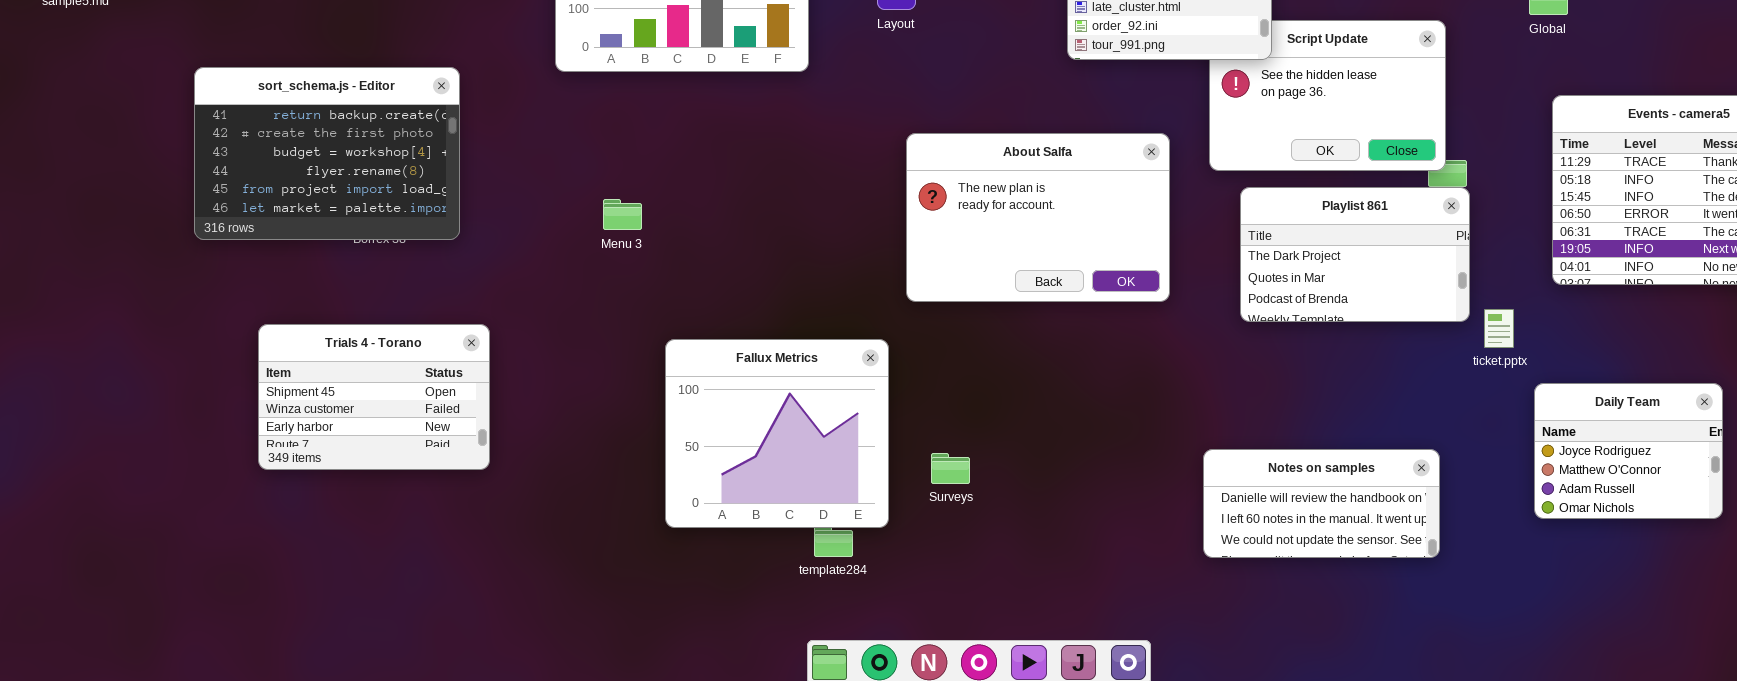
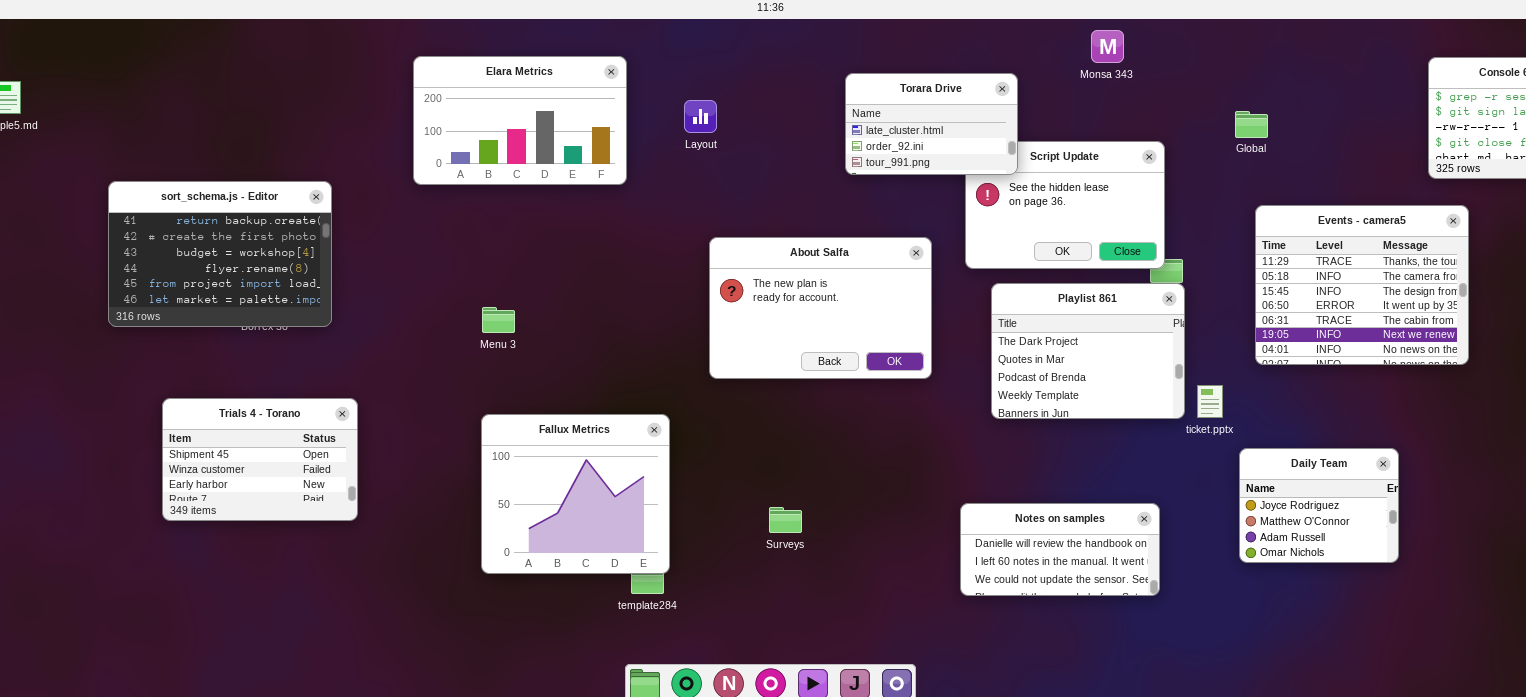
Playlist 861: [1240,187,1470,322] -> [991,283,1185,419], resized
Menu 3: [603,199,642,230] -> [482,307,515,333], moved
Fallux Metrics: [665,339,889,528] -> [481,414,670,574], moved
Surveys: [931,453,970,484] -> [769,507,802,533], moved

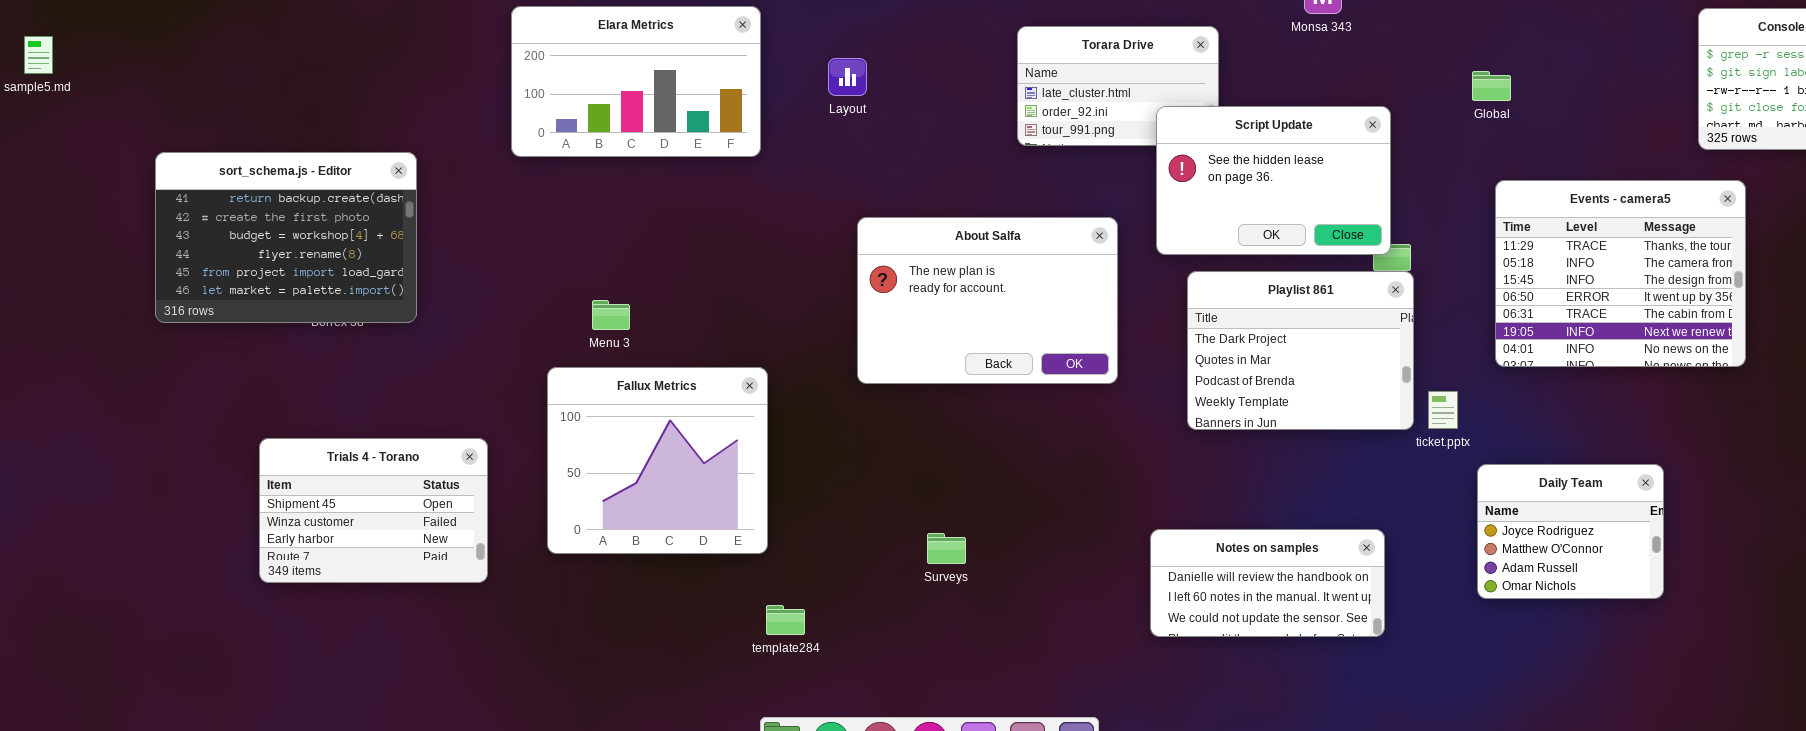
Script Update: [965,141,1165,269] -> [1156,106,1391,255], raised
Trials 4 - Torano: [162,398,358,521] -> [259,438,488,583], moved
Fallux Metrics: [481,414,670,574] -> [547,367,768,554], moved

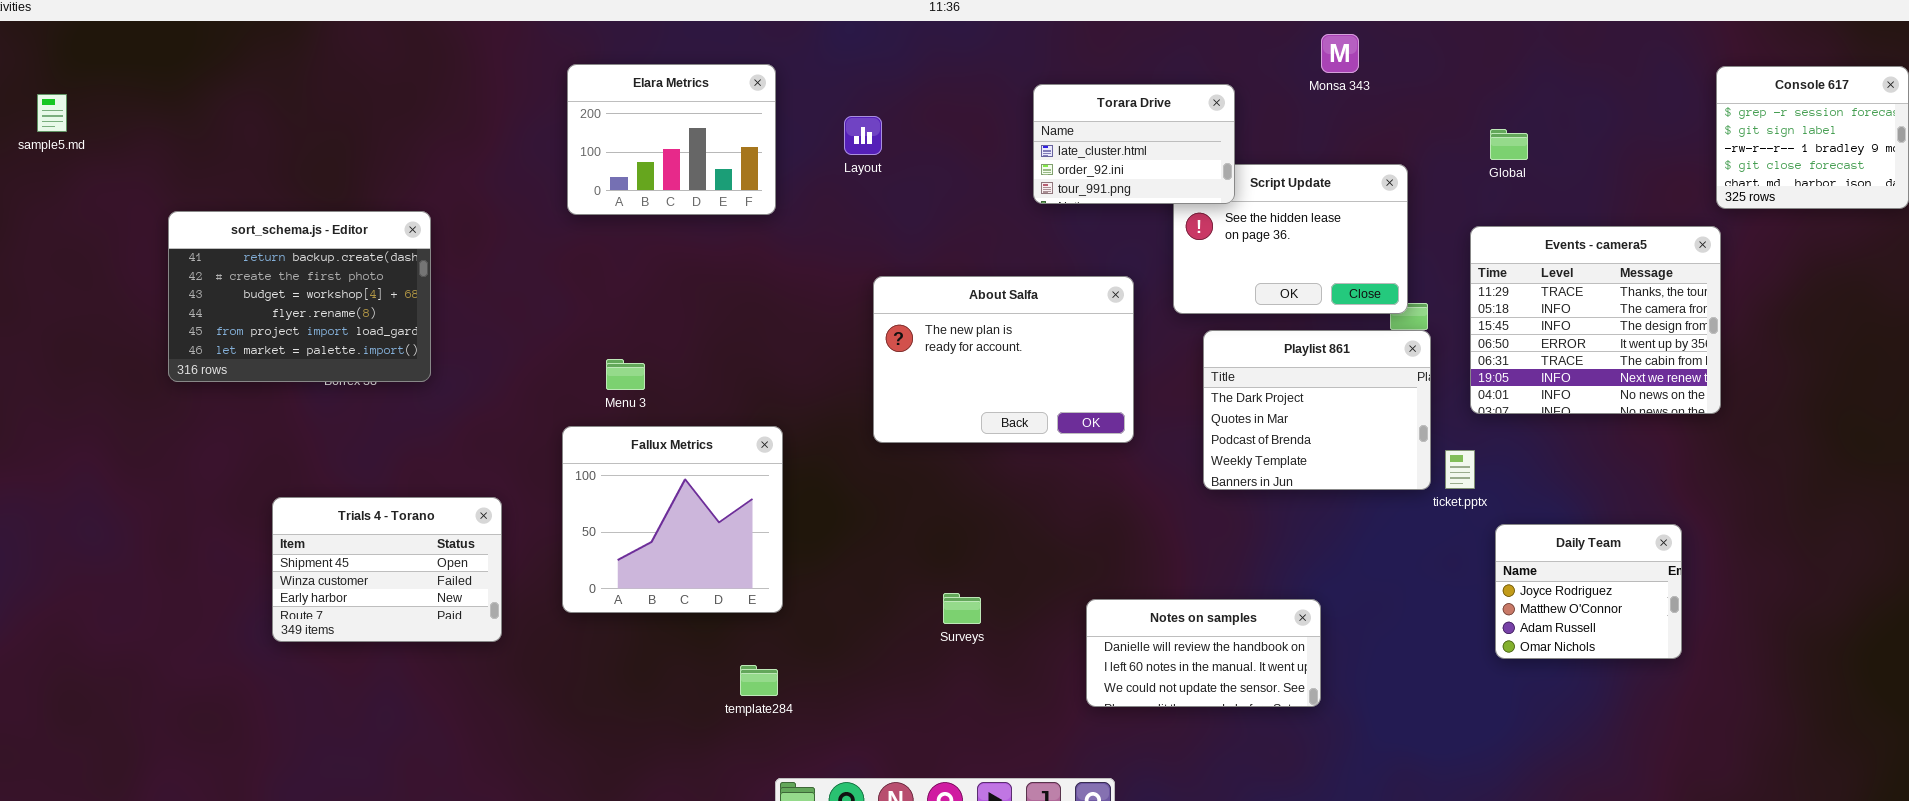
Elara Metrics: [511,6,761,157] -> [567,64,776,215], resized
Torara Drive: [1017,26,1219,146] -> [1033,84,1235,204], raised
Events - camera5: [1495,180,1746,367] -> [1470,226,1721,414], moved
Notes on samples: [1150,529,1385,637] -> [1086,599,1321,707], moved
template284: [766,605,805,635] -> [740,665,778,696], moved

